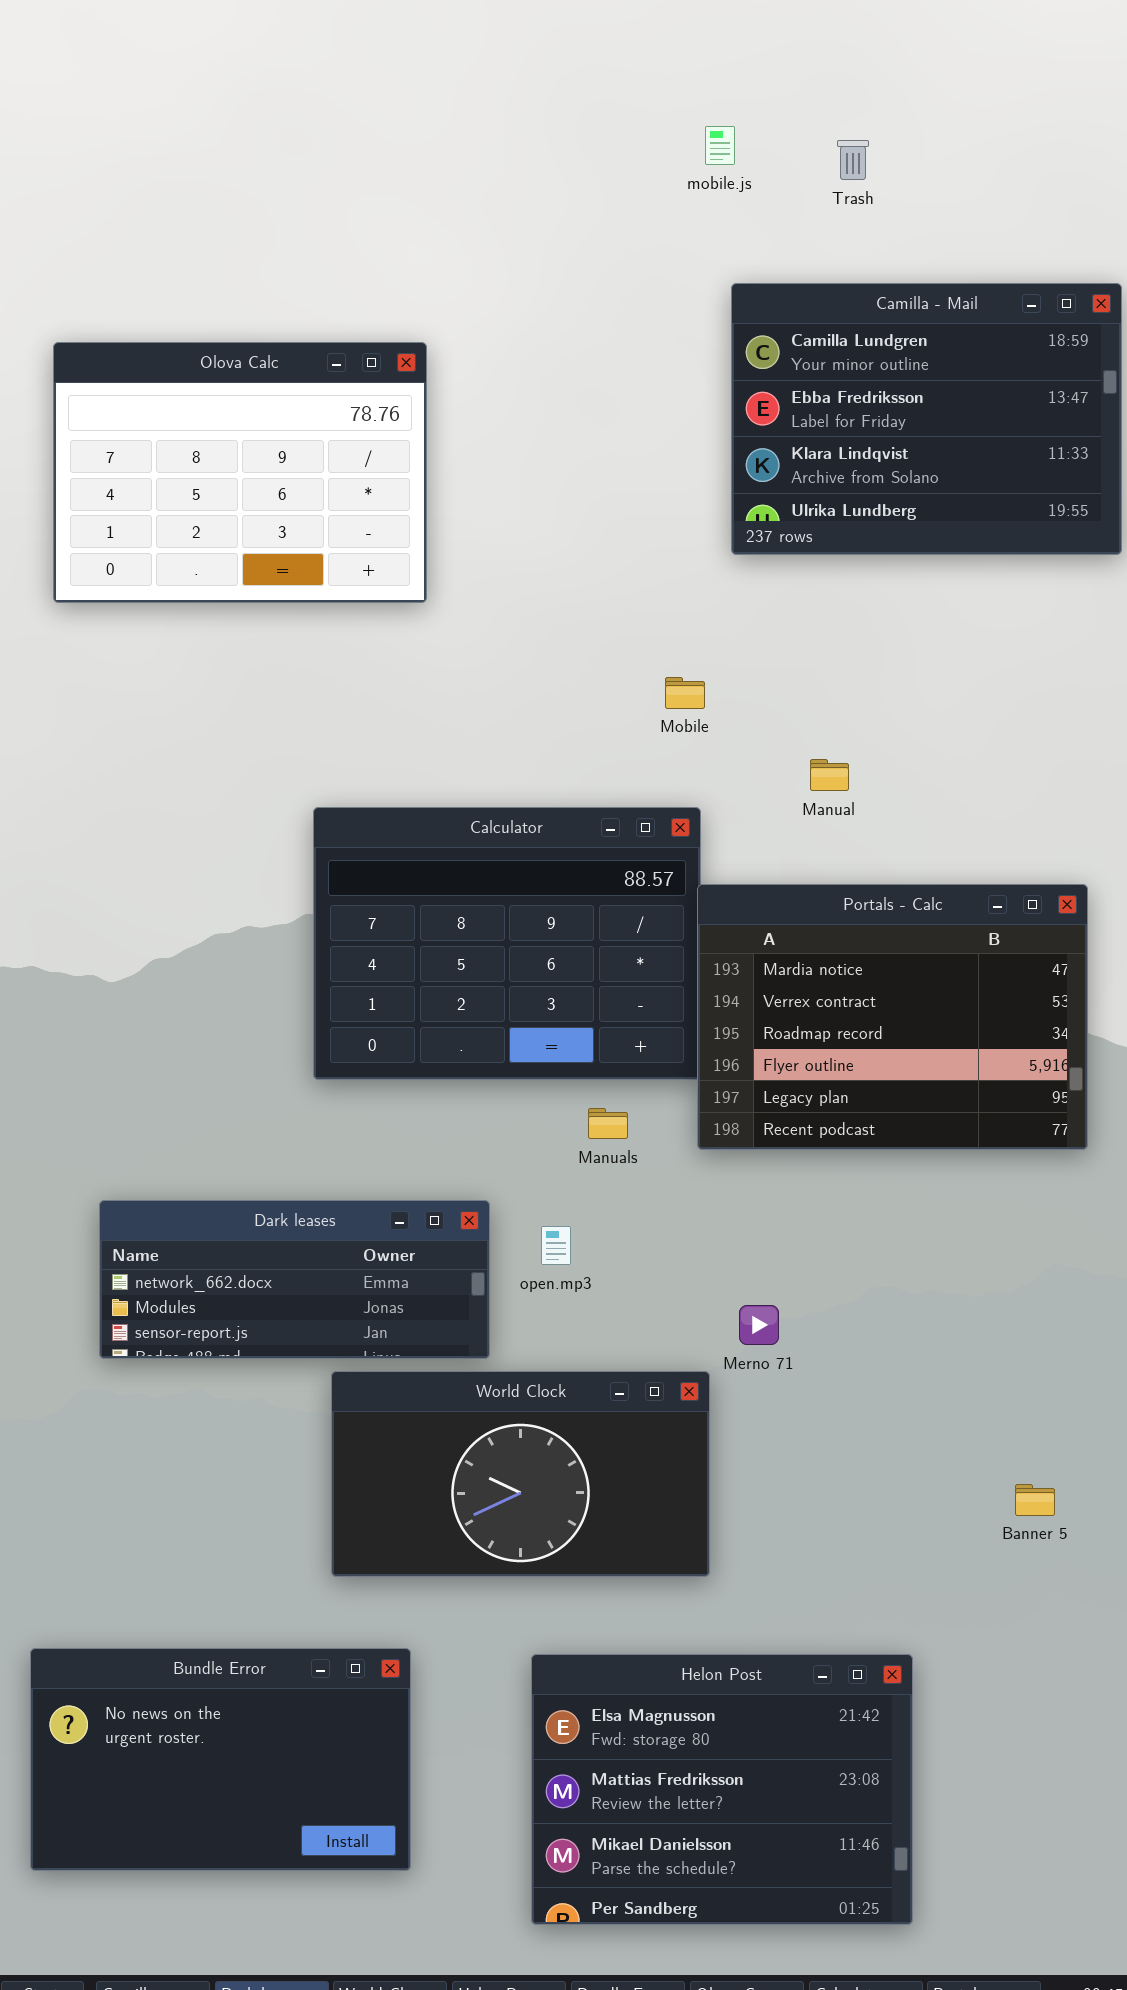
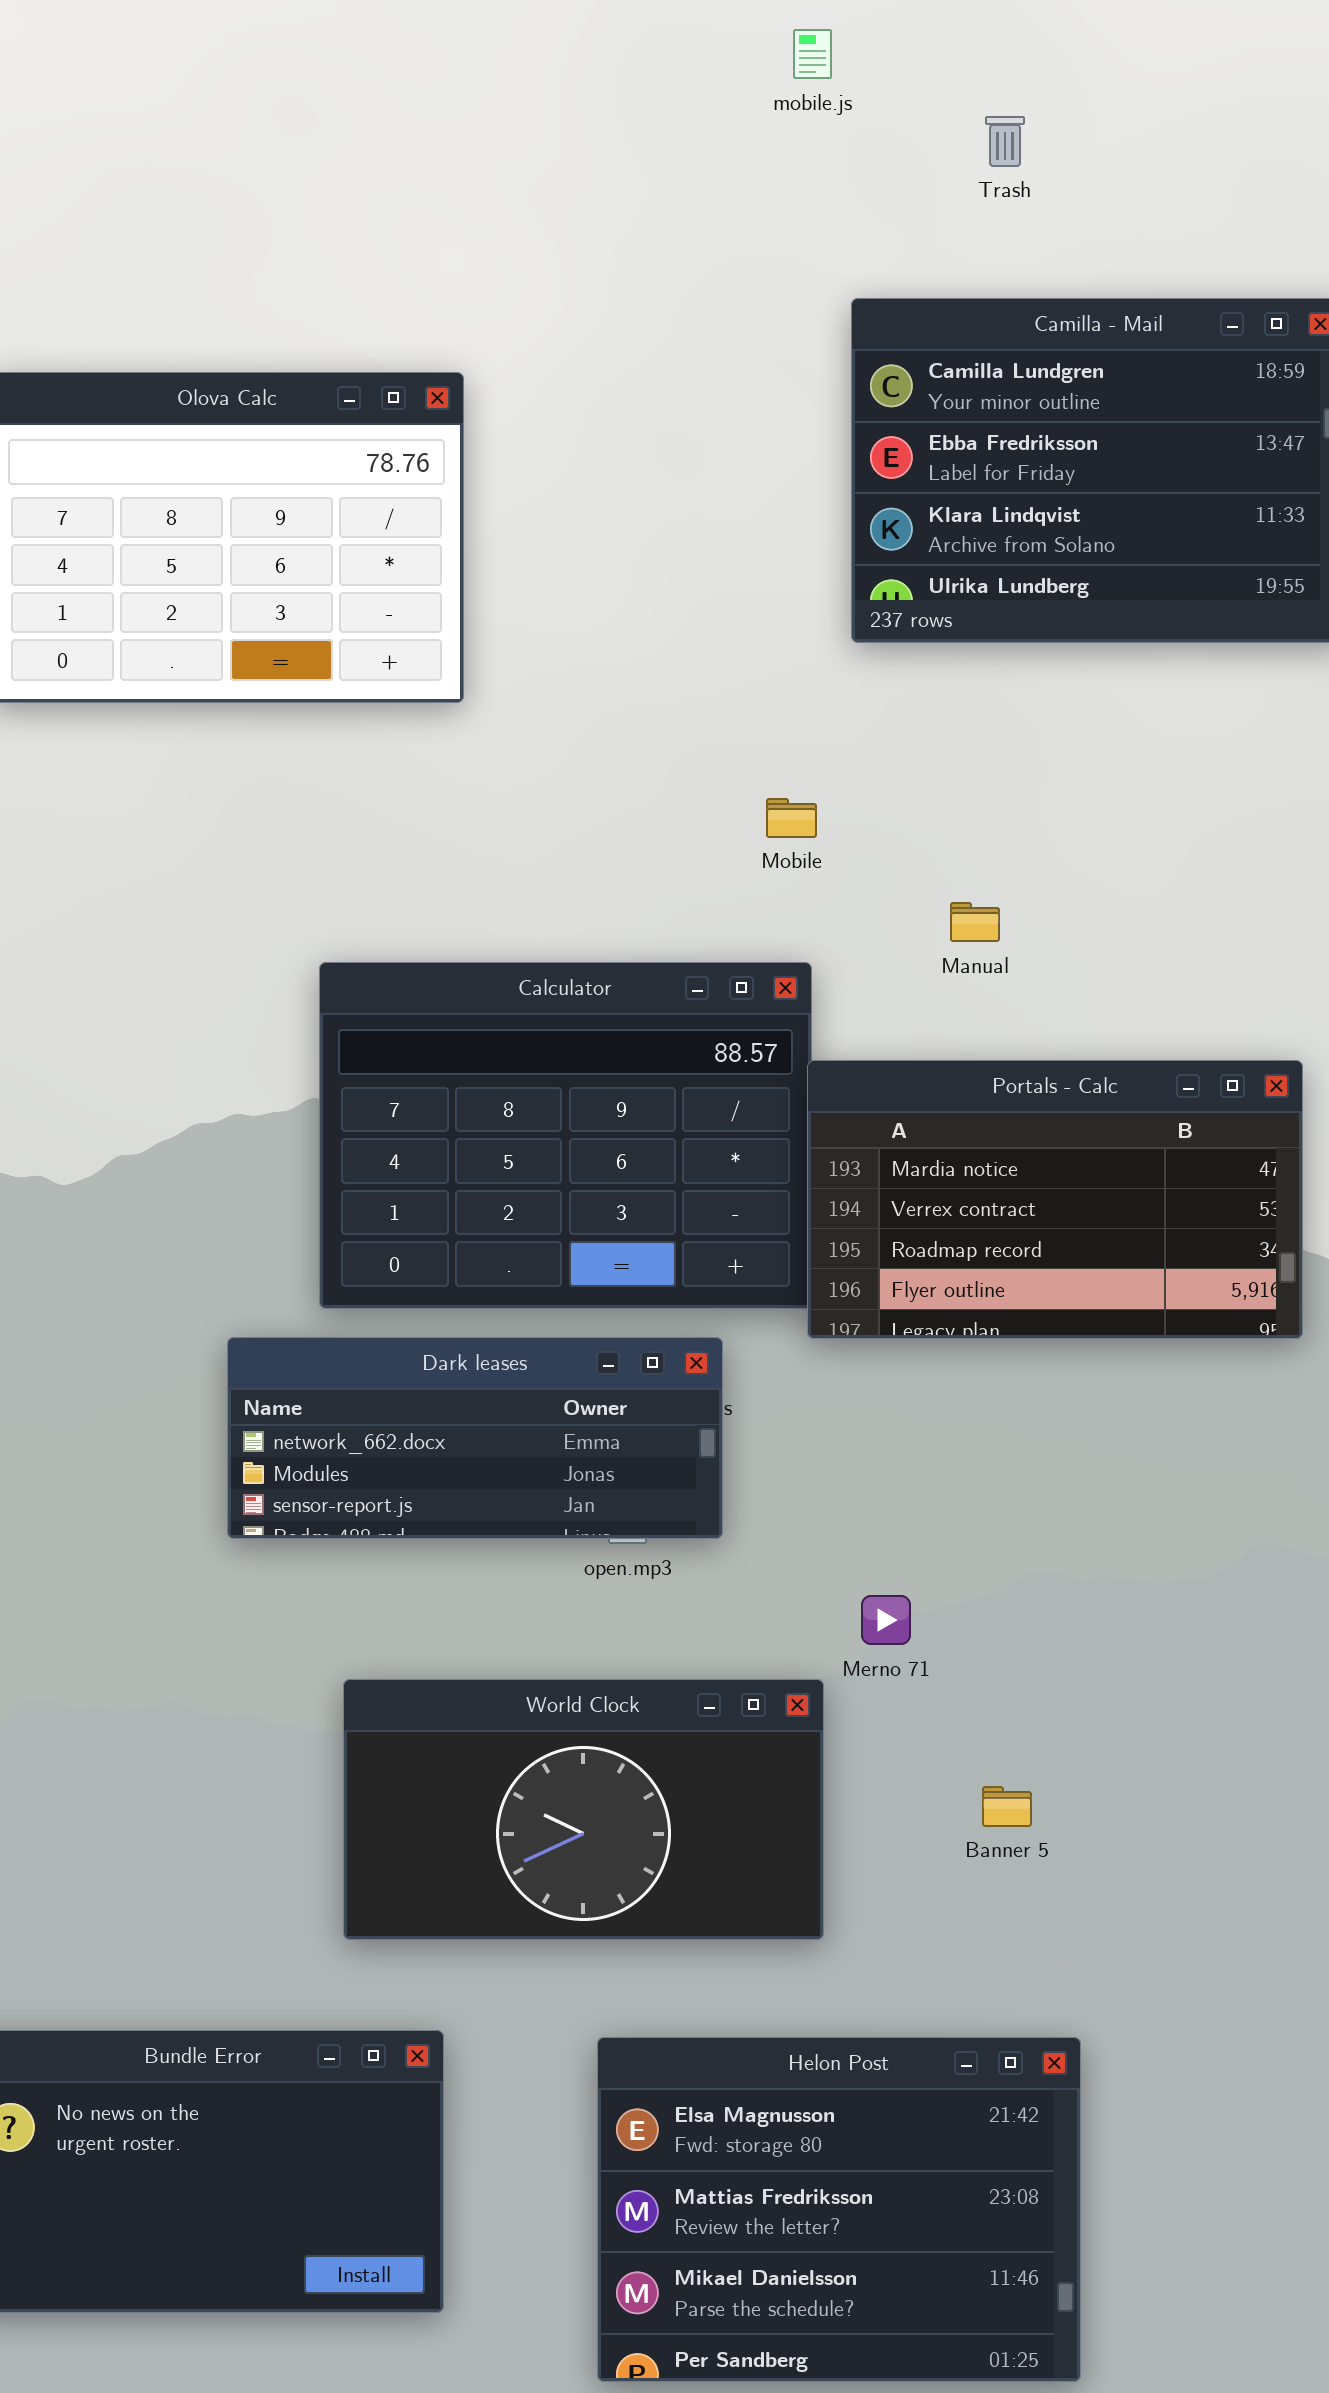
mobile.js: [705,126,735,165] -> [793,29,832,79], moved
Portals - Calc: [697,884,1088,1150] -> [807,1060,1303,1339], resized
Dark leases: [99,1200,490,1359] -> [227,1337,723,1539], moved
Banner 5: [1015,1484,1055,1516] -> [982,1786,1032,1827], moved

